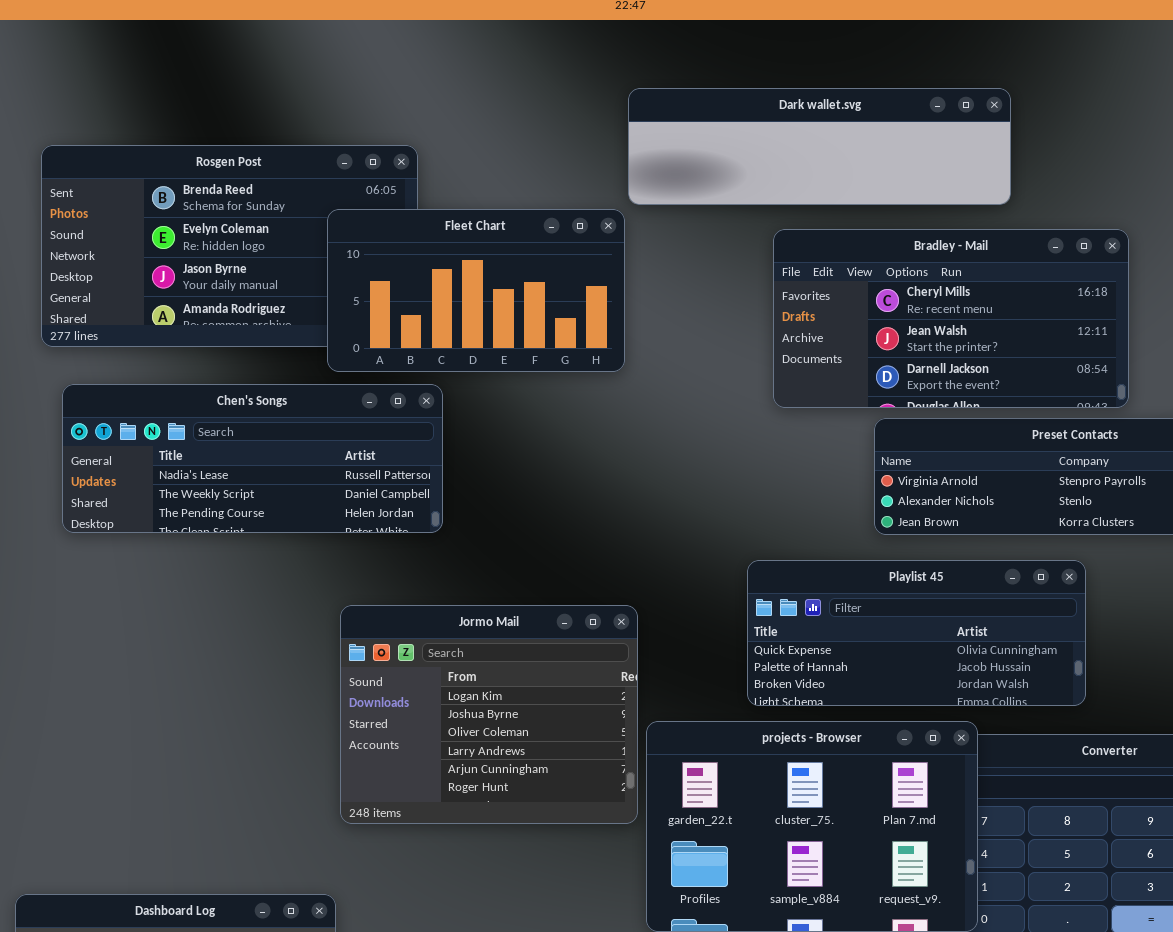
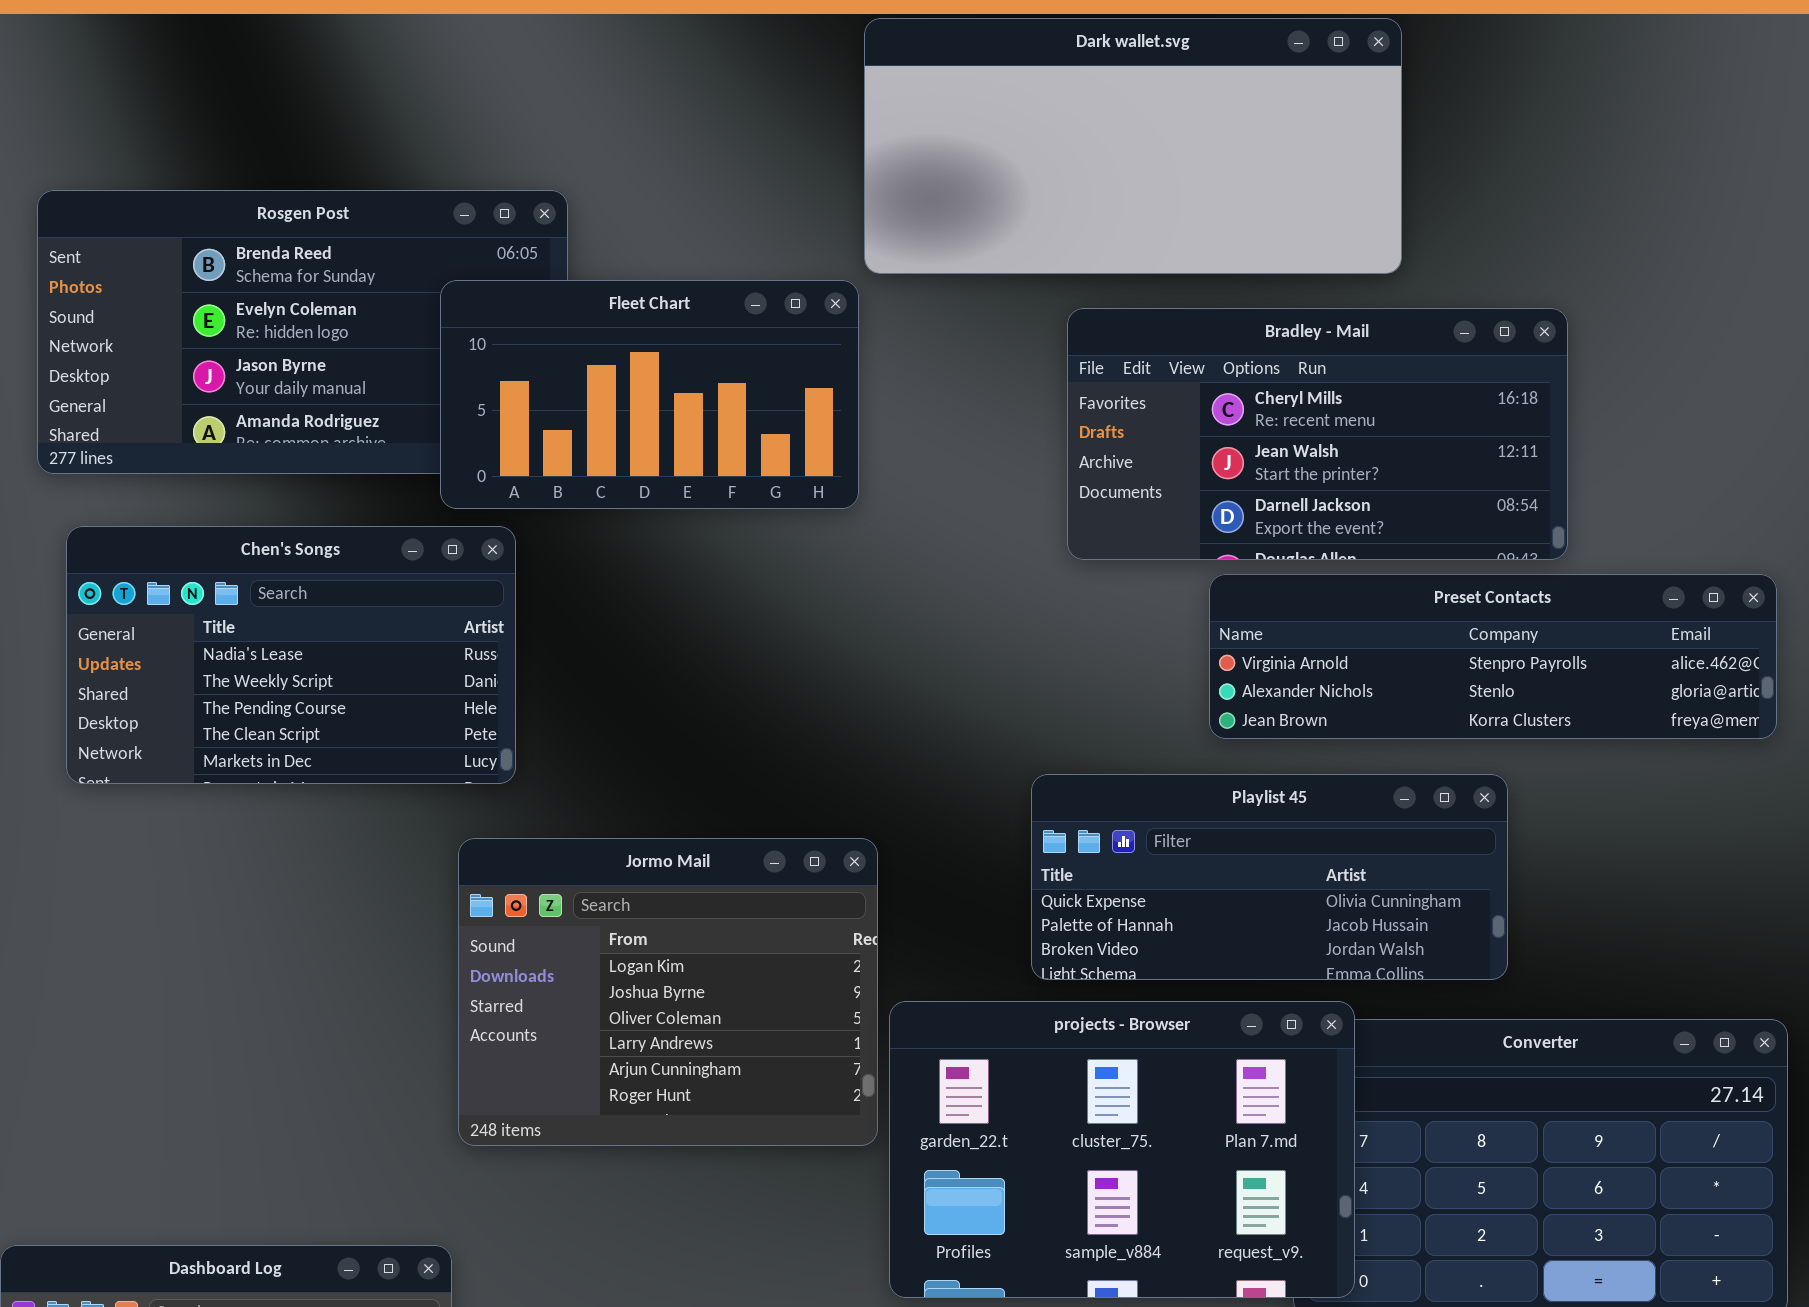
Dark wallet.svg: [628,88,1011,205] -> [864,18,1402,274], resized
Chen's Songs: [62,384,443,533] -> [66,526,516,784], resized

